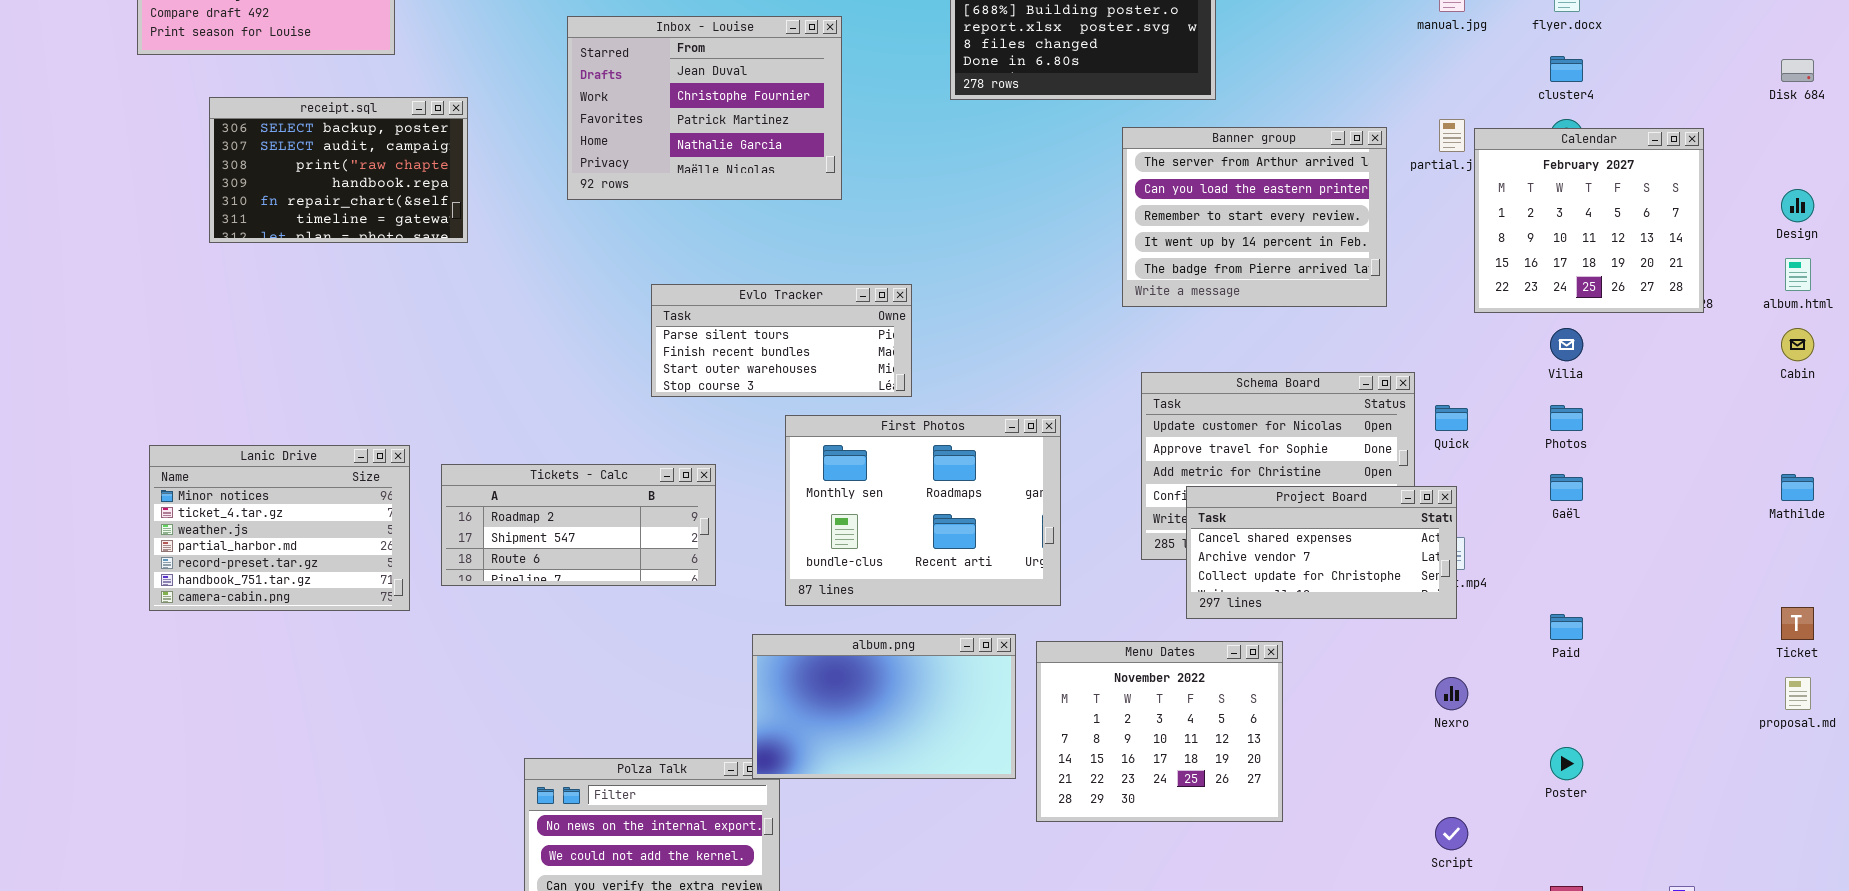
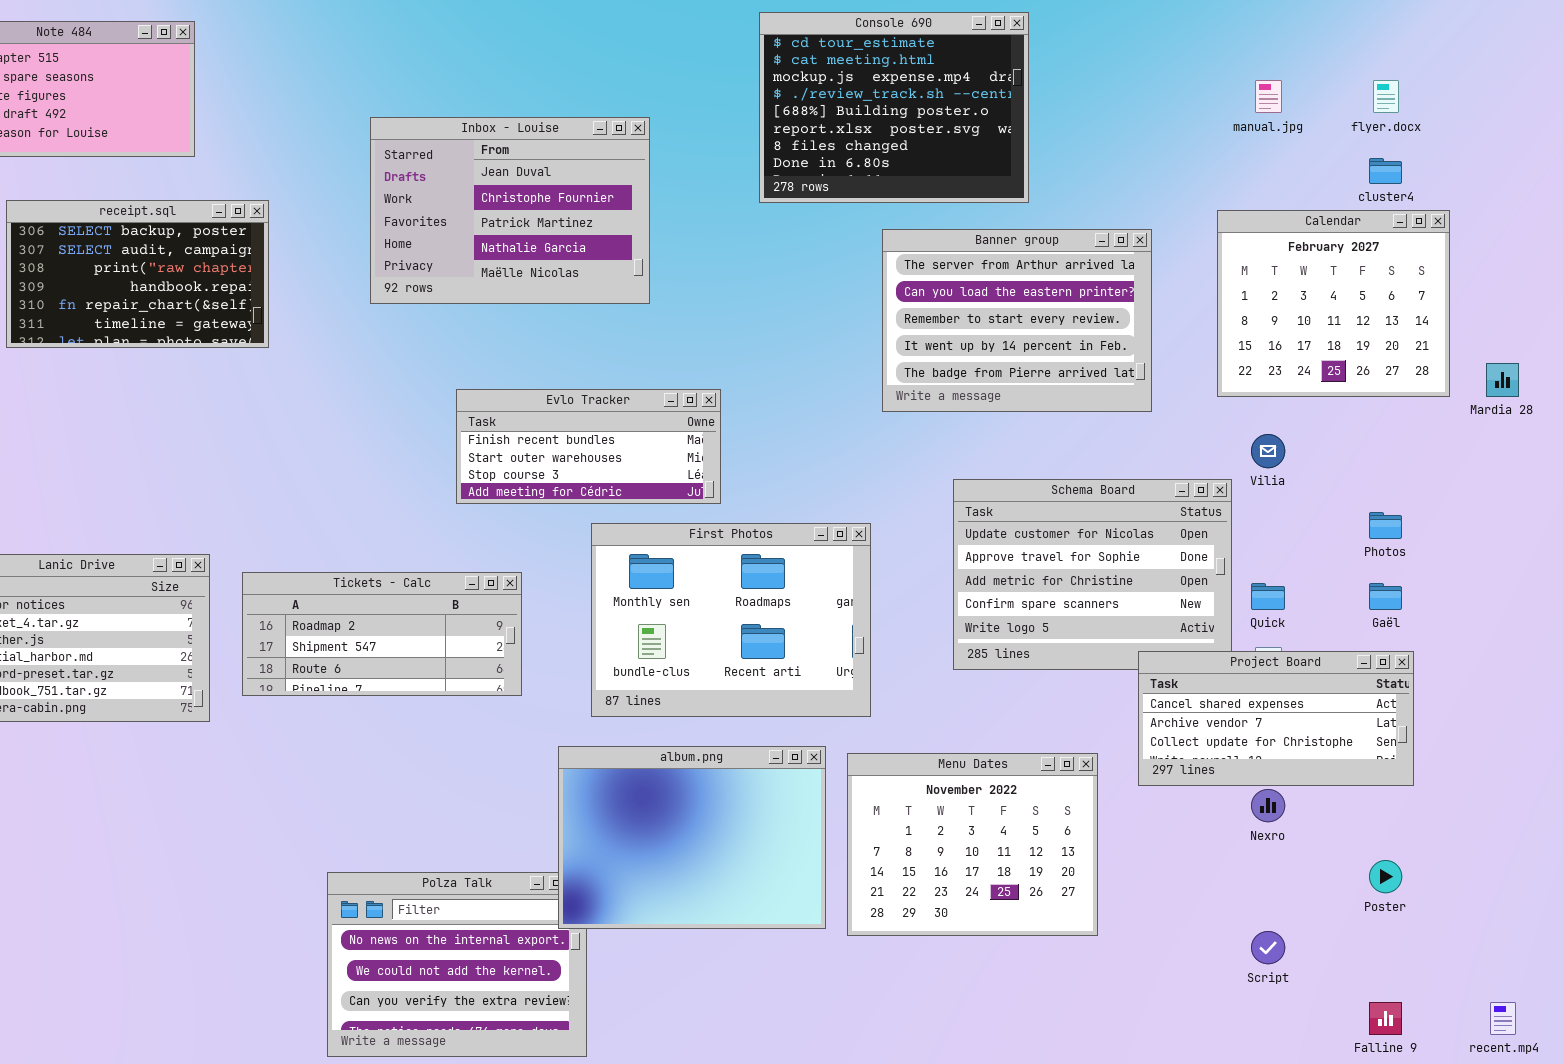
Banner group: [1122,127,1387,307] -> [882,229,1152,412], moved
Calendar: [1474,128,1704,313] -> [1217,210,1450,397], moved
Evlo Tracker: [651,284,912,397] -> [456,389,721,504], scrolled down 1 row
Vilia: [1550,328,1583,361] -> [1251,434,1285,468], moved
Quick: [1435,405,1468,431] -> [1251,583,1285,610], moved
Project Board: [1186,486,1457,619] -> [1138,651,1414,786], moved
album.png: [752,634,1016,779] -> [558,746,826,929], resized

